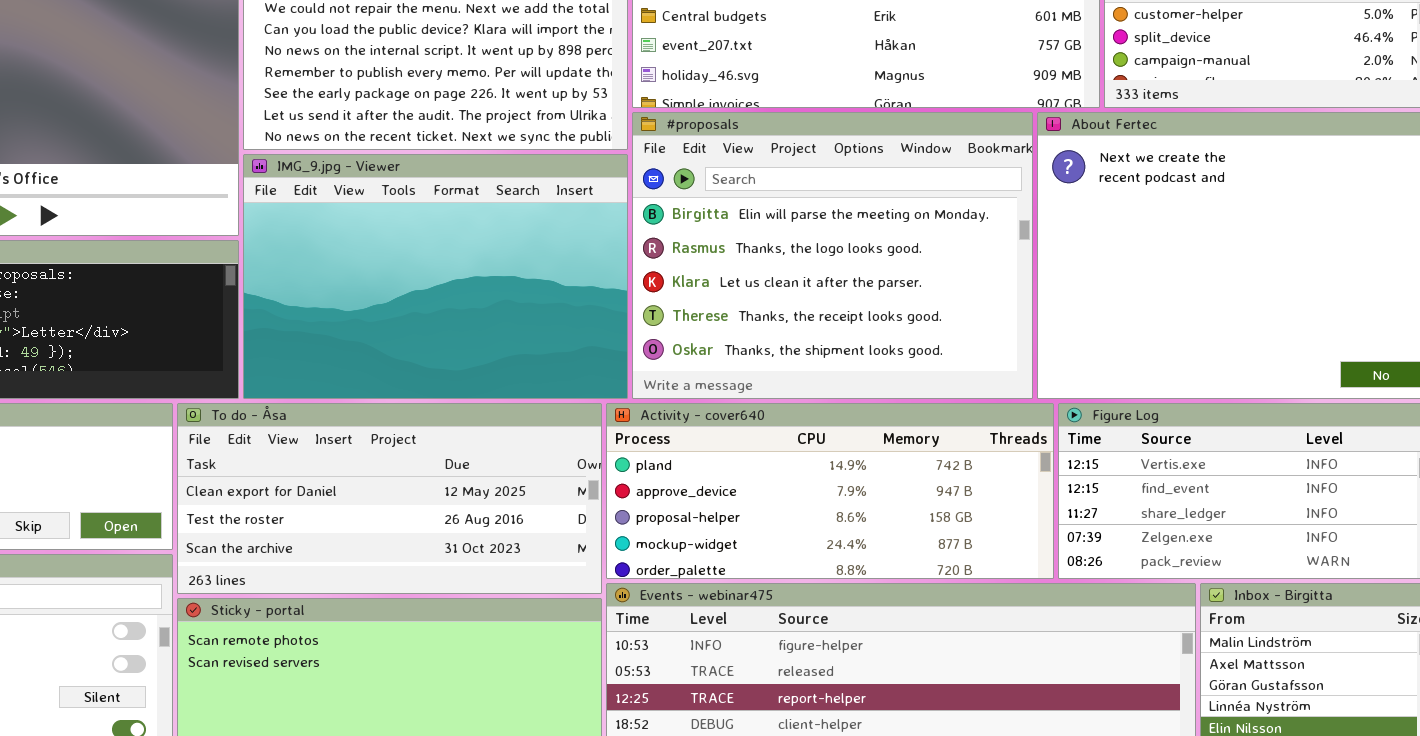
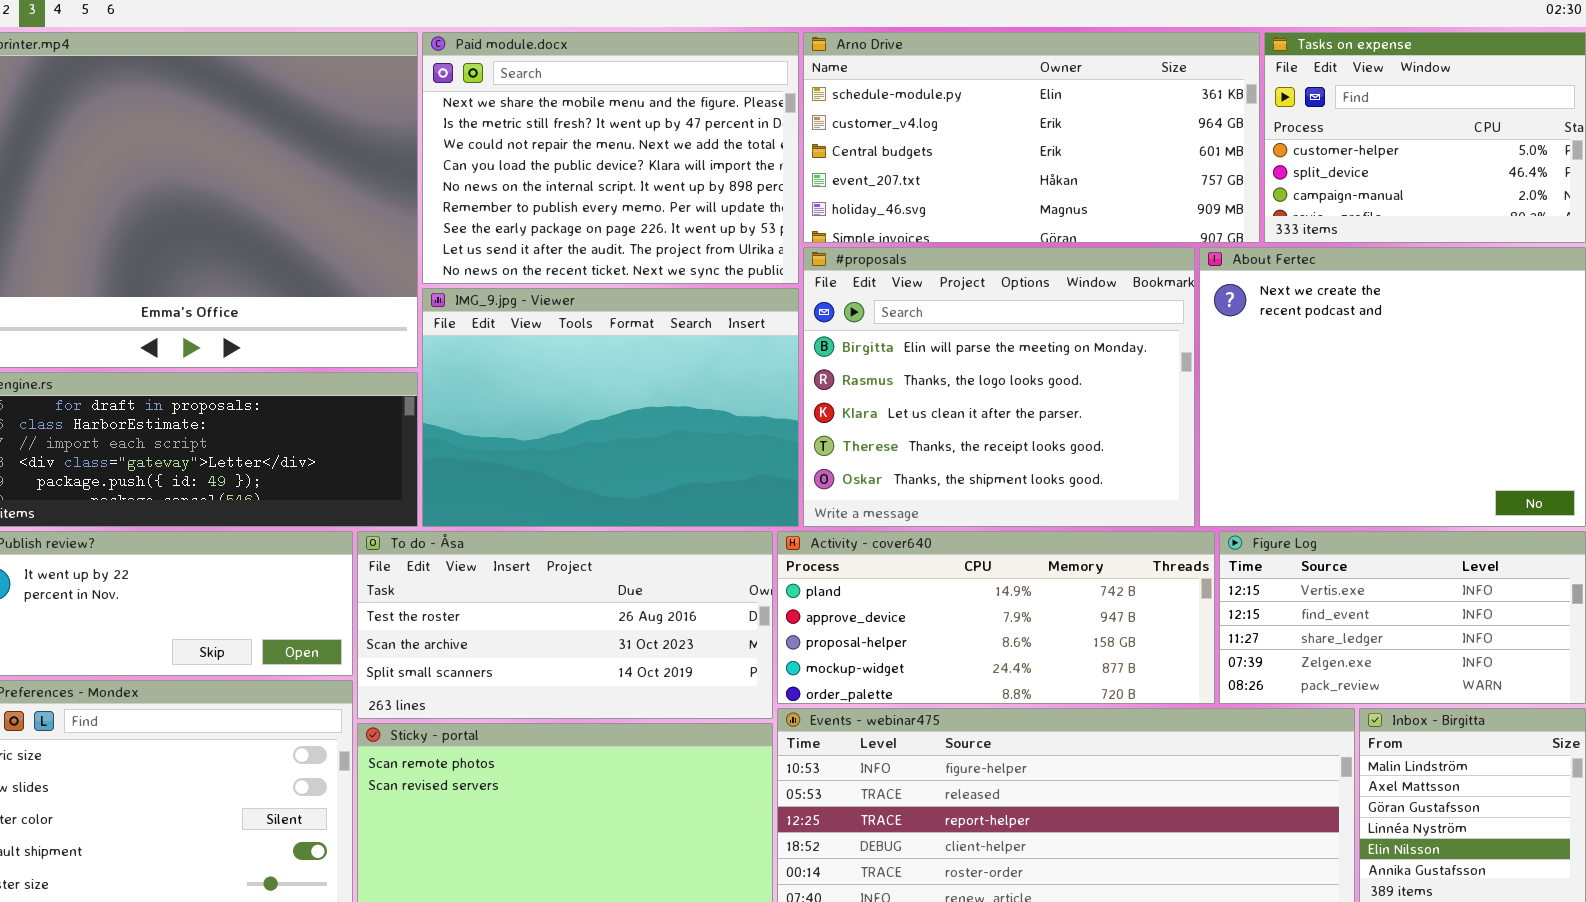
To do - Åsa: [177,403,602,594] -> [357,531,773,719], scrolled down 1 row

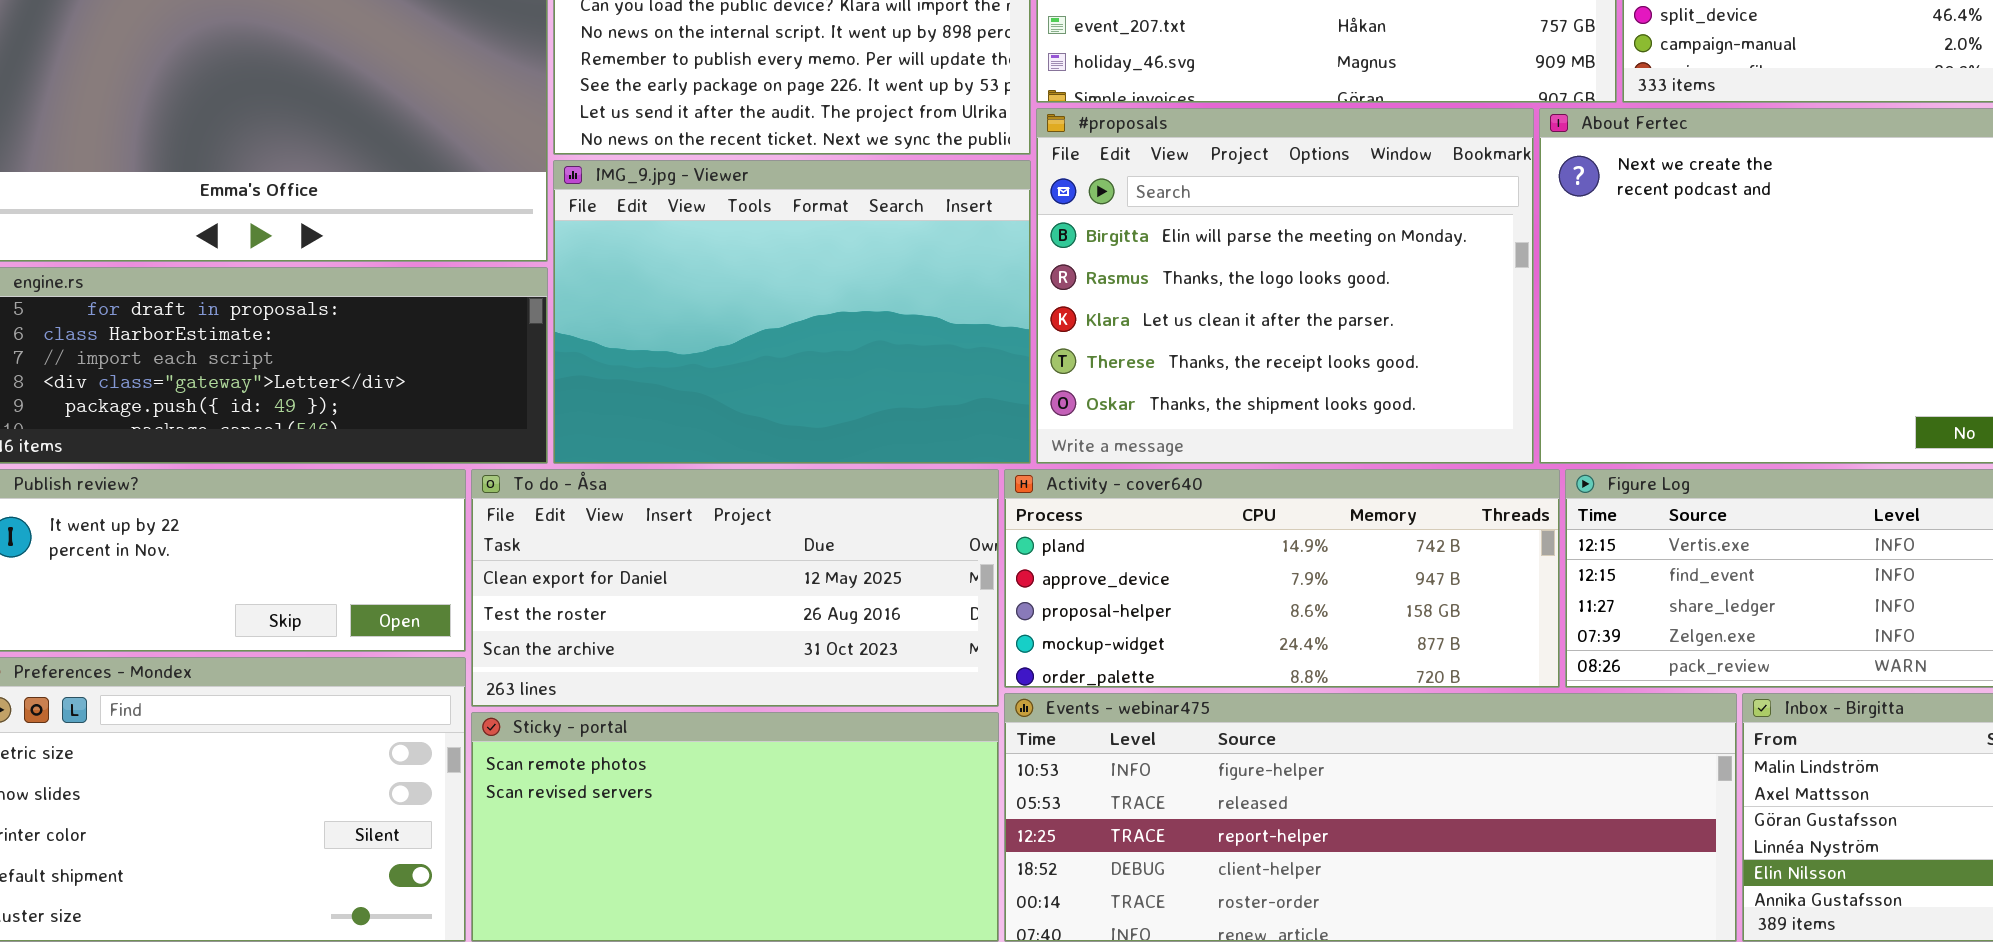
To do - Åsa: [357,531,773,719] -> [471,469,999,707], scrolled up 1 row

